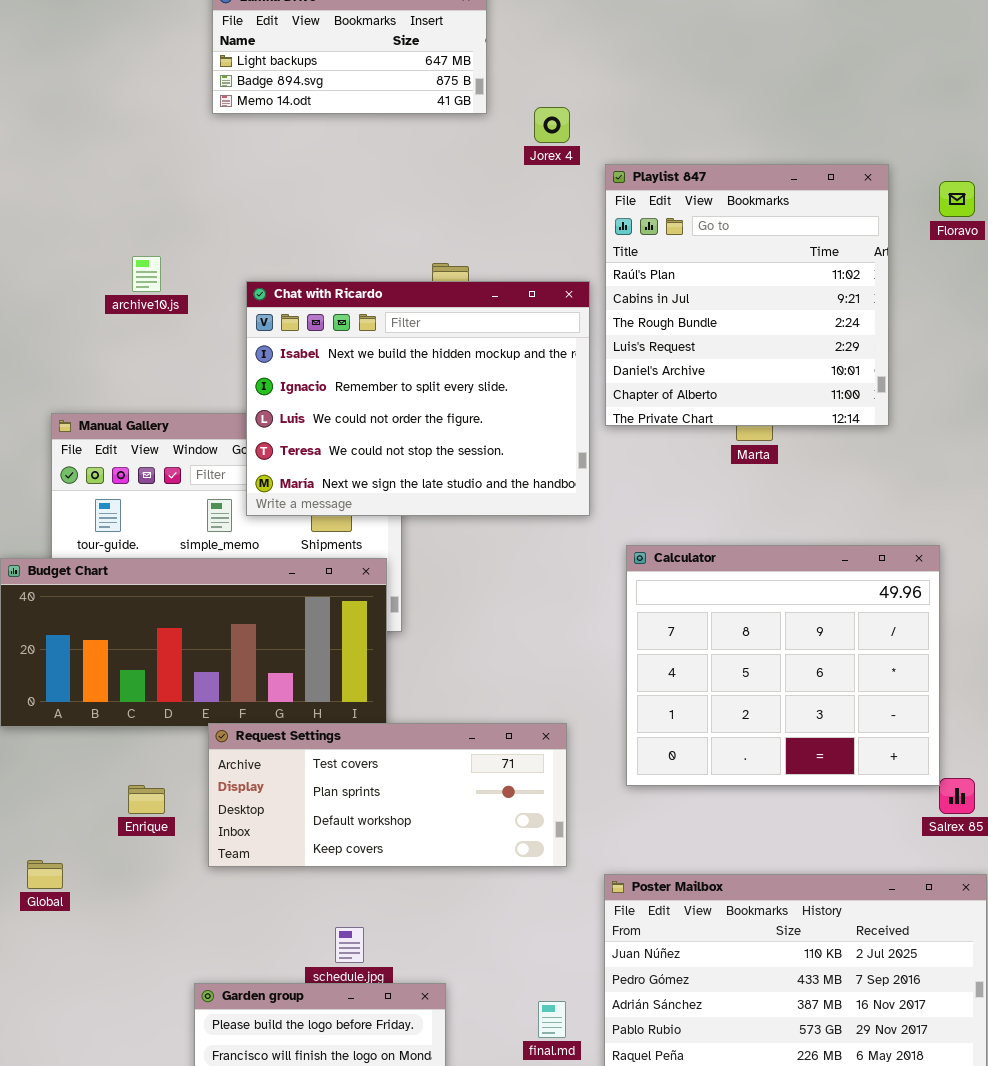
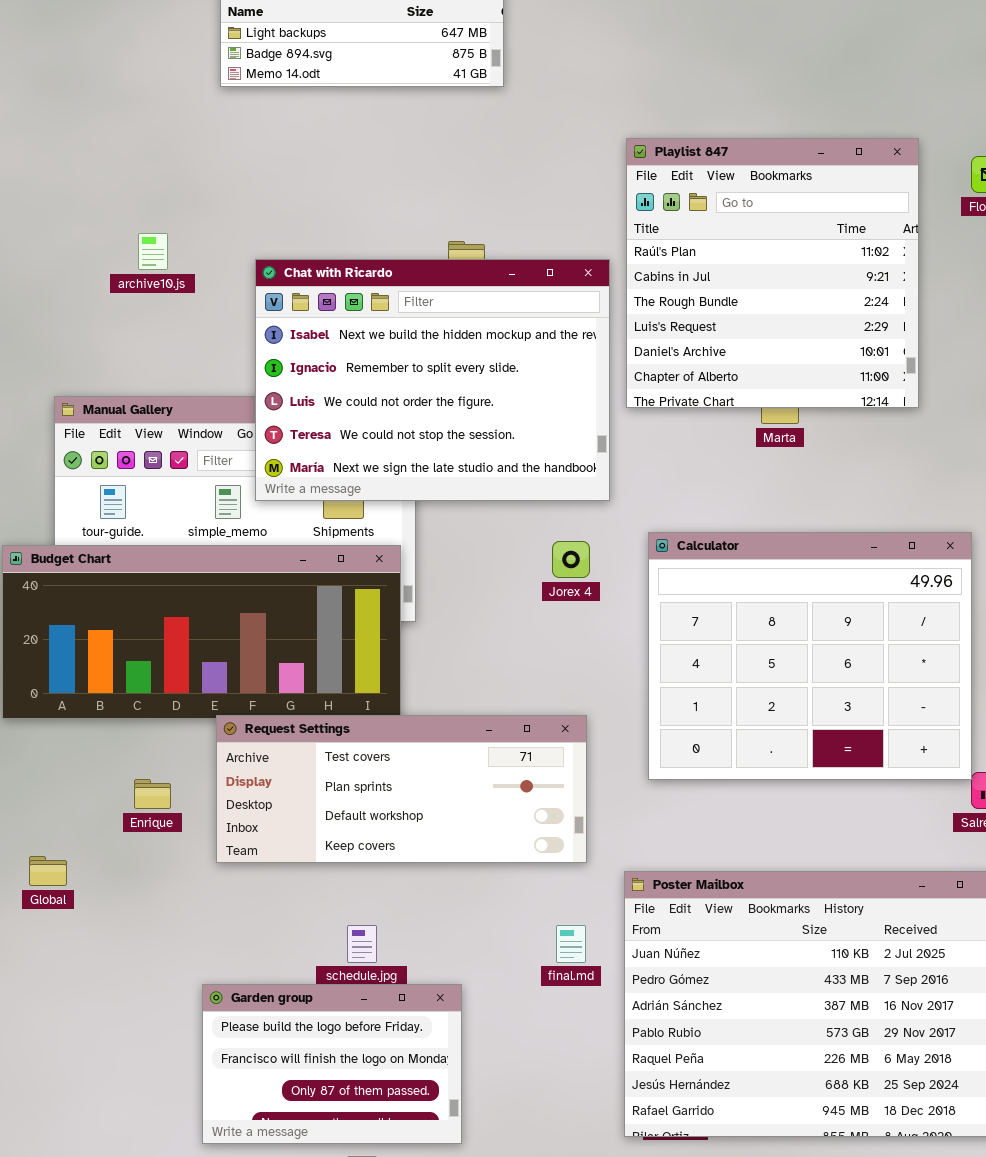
Jorex 4: [534,107,570,143] -> [552,541,590,578], moved
final.md: [538,1001,566,1038] -> [556,925,586,963], moved

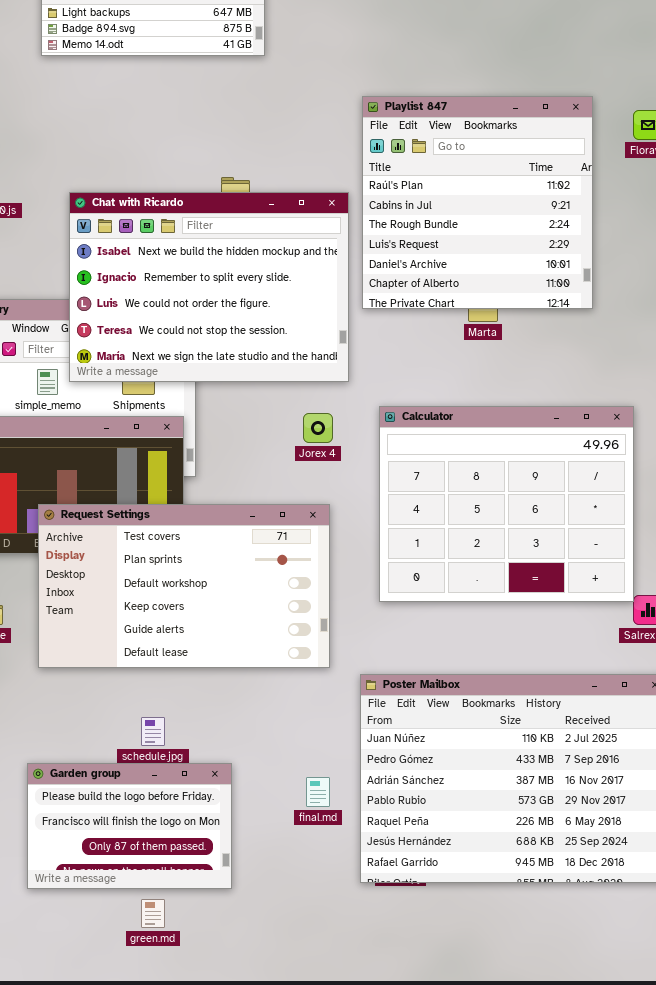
Request Settings: [216,715,587,863] -> [38,504,330,668], resized
final.md: [556,925,586,963] -> [306,777,330,807], moved

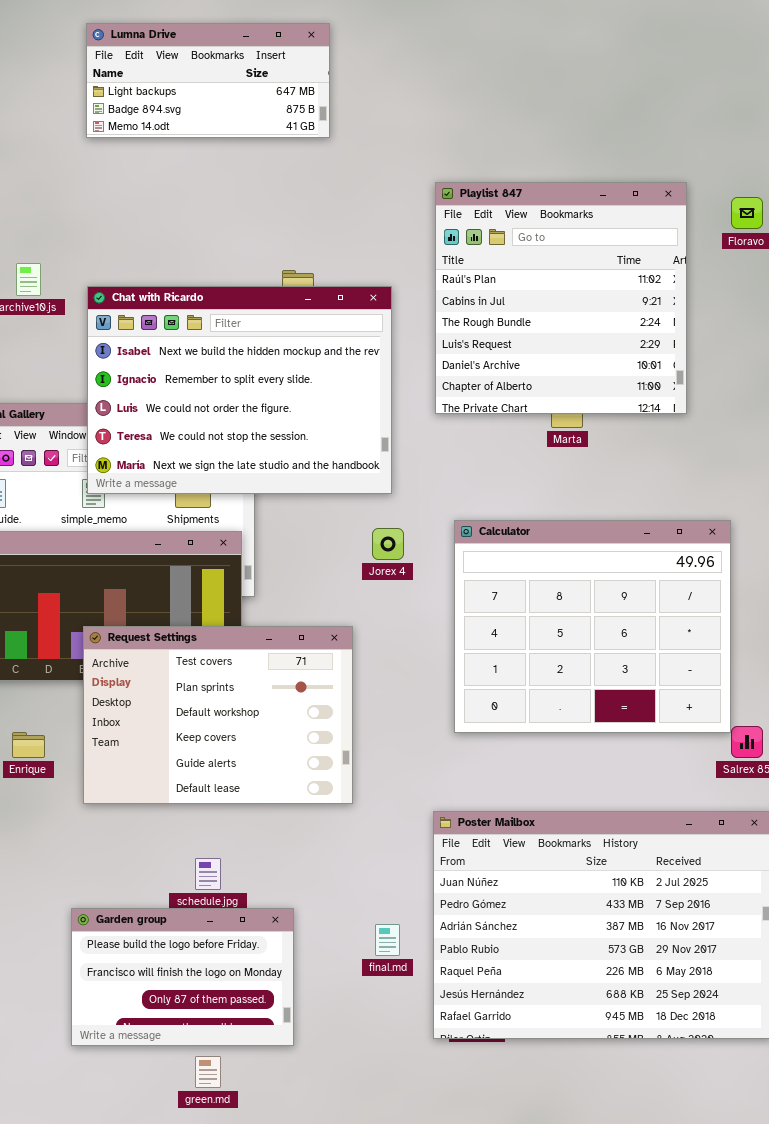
Chat with Ricardo: [69,192,349,382] -> [87,286,392,494], moved
Request Settings: [38,504,330,668] -> [83,626,353,804], resized

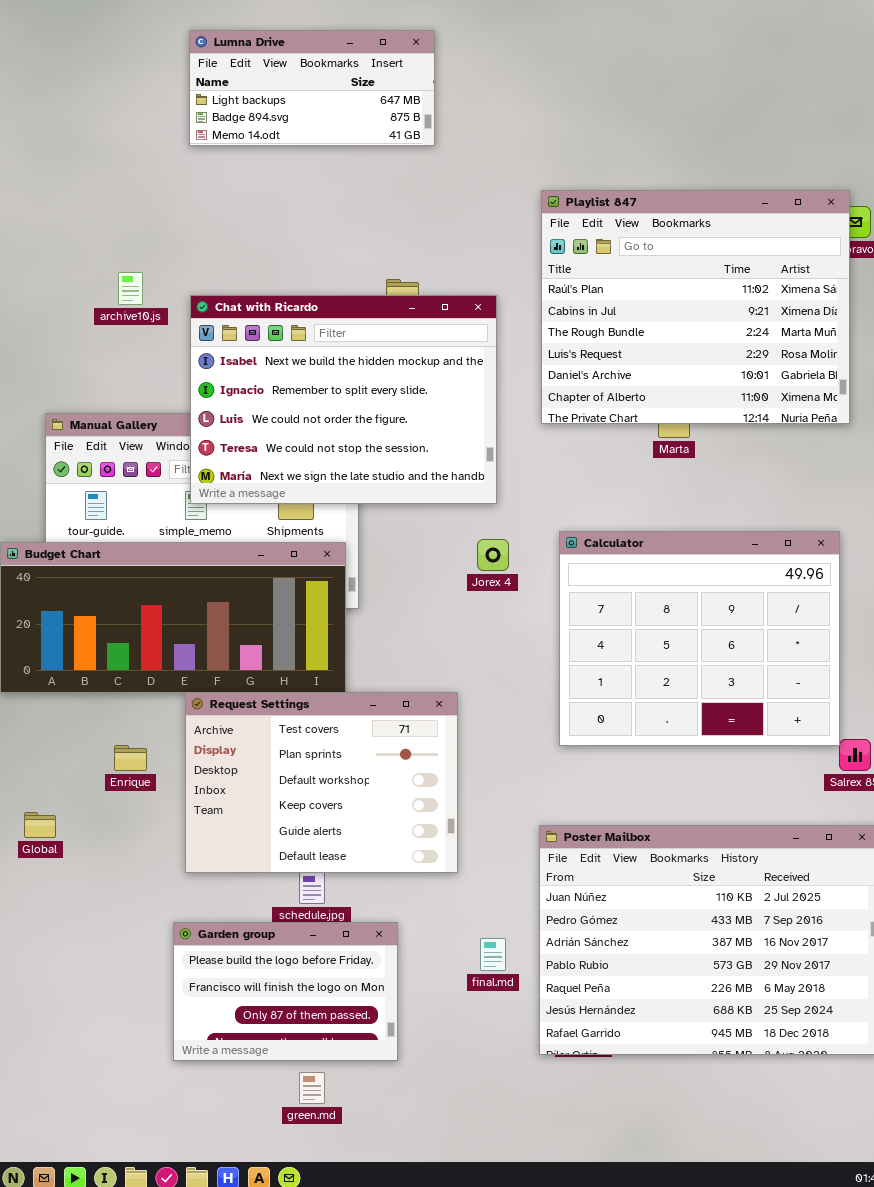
Playlist 847: [435,182,687,414] -> [541,190,850,424], resized
Request Settings: [83,626,353,804] -> [185,692,458,873], moved

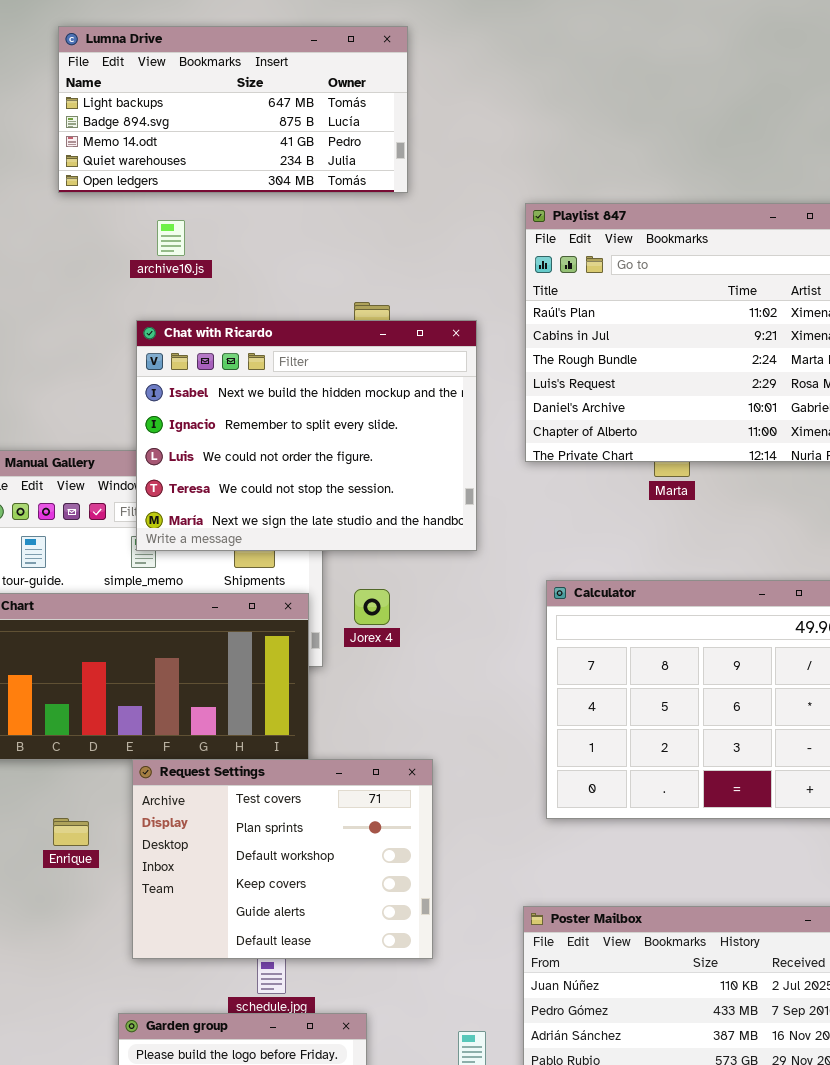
Lumna Drive: [189,30,435,146] -> [58,26,408,193], resized
archive10.js: [118,272,143,305] -> [157,220,185,256], moved
Jorex 4: [477,539,509,571] -> [354,589,390,625], moved

